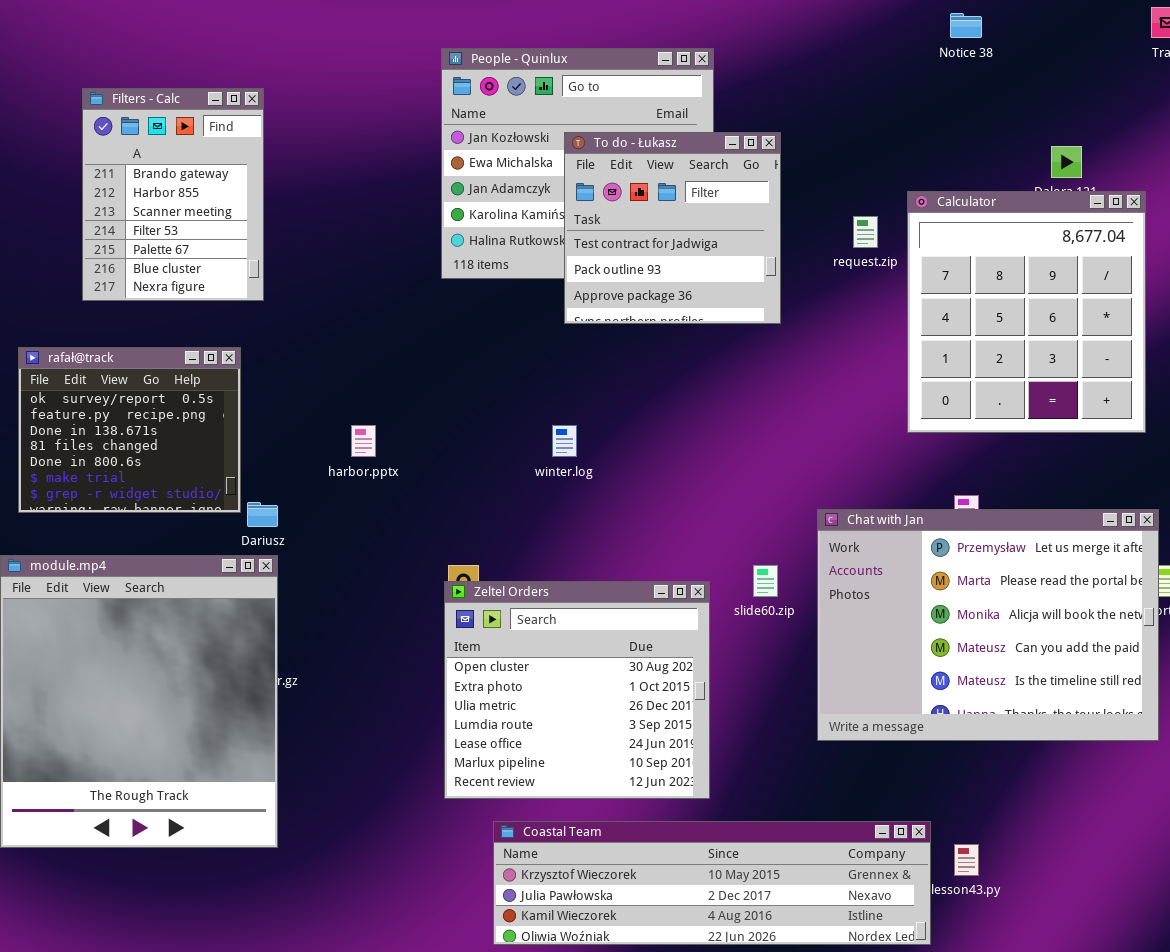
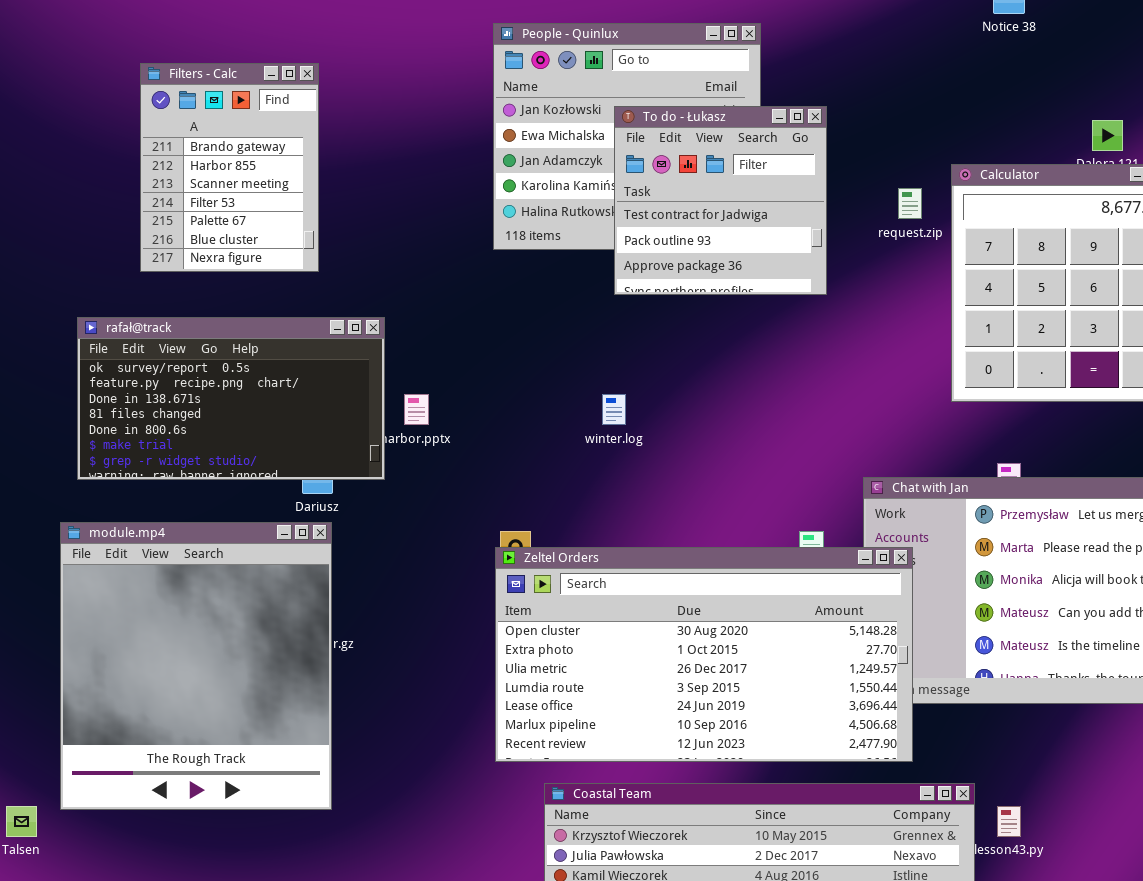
rafał@track: [18,347,241,513] -> [77,317,385,480], resized
Zeltel Orders: [444,581,710,799] -> [495,547,913,762], resized

